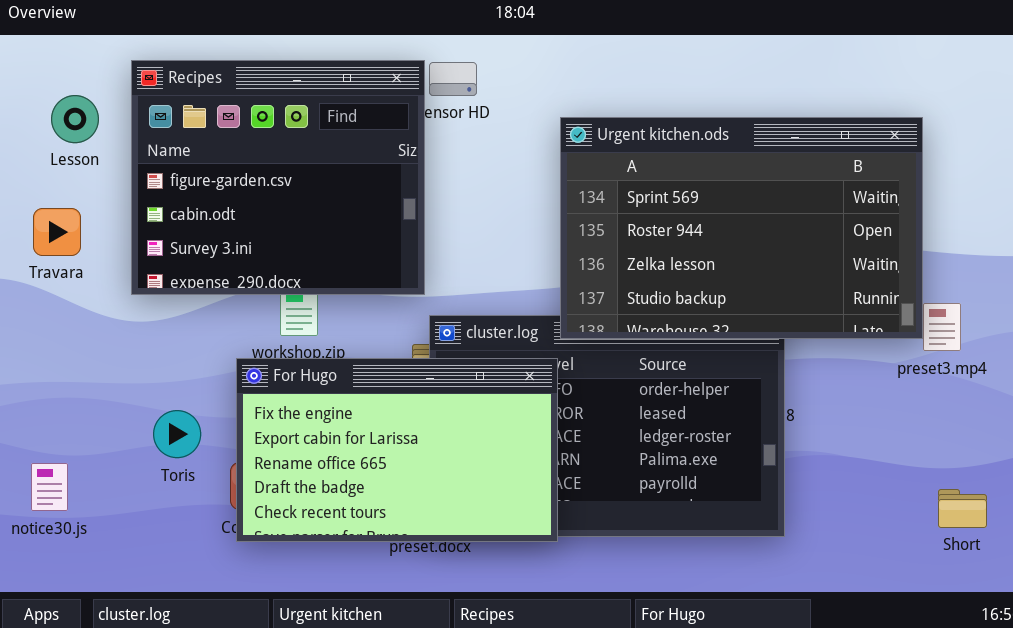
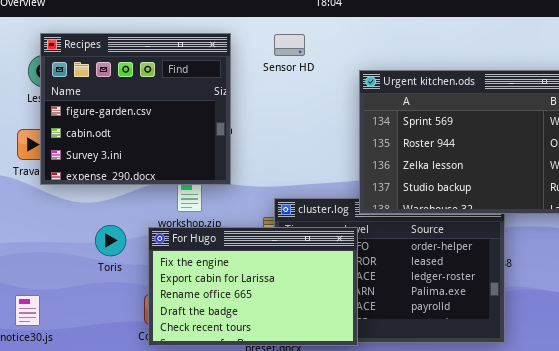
Recipes: [131,60,425,295] -> [40,33,231,185], moved
Toris: [153,410,201,458] -> [95,225,126,256], moved

